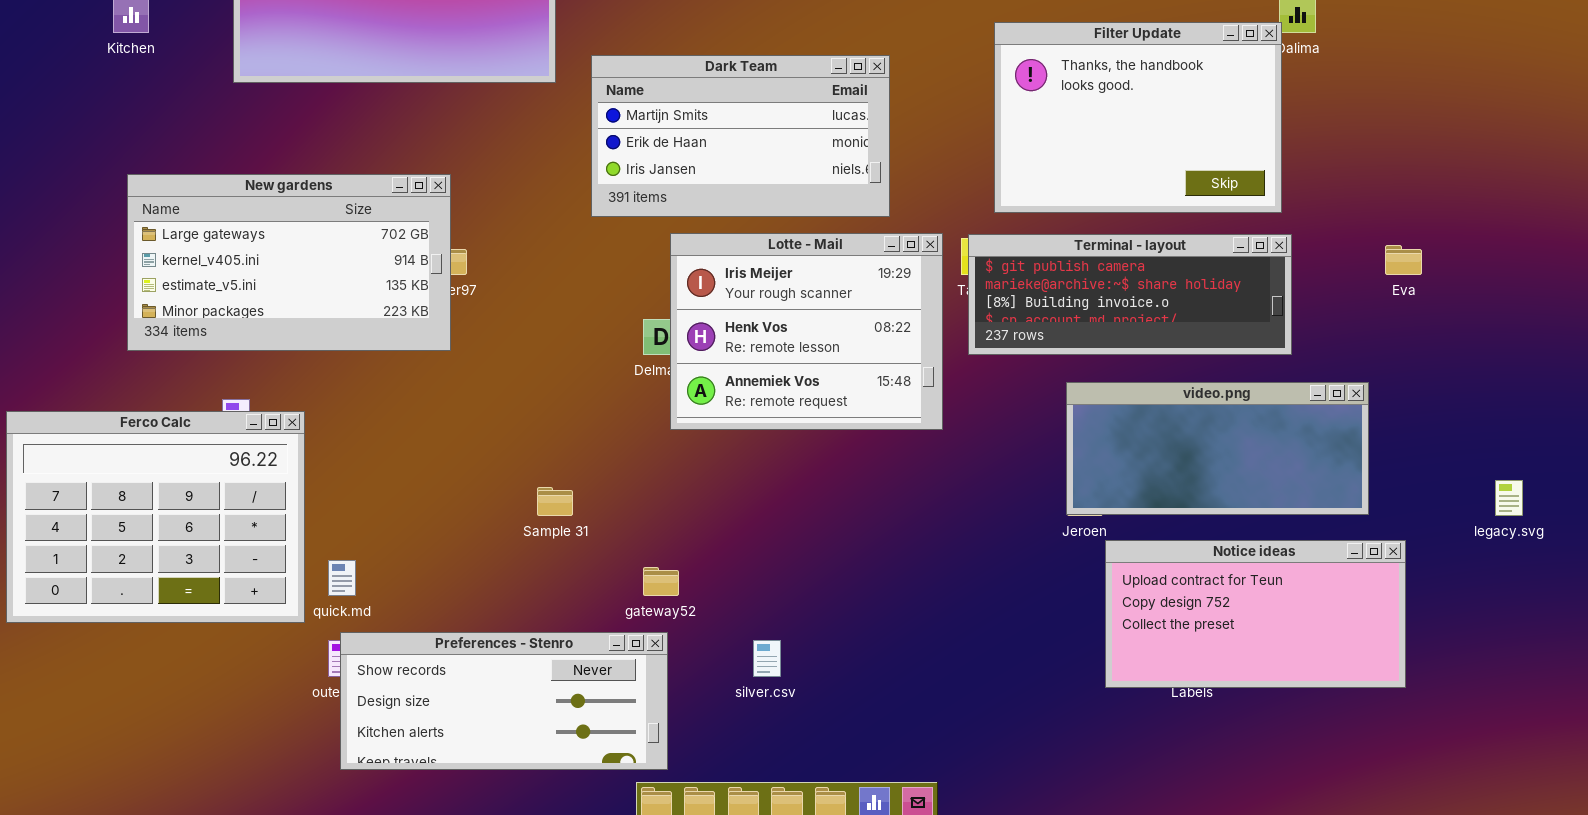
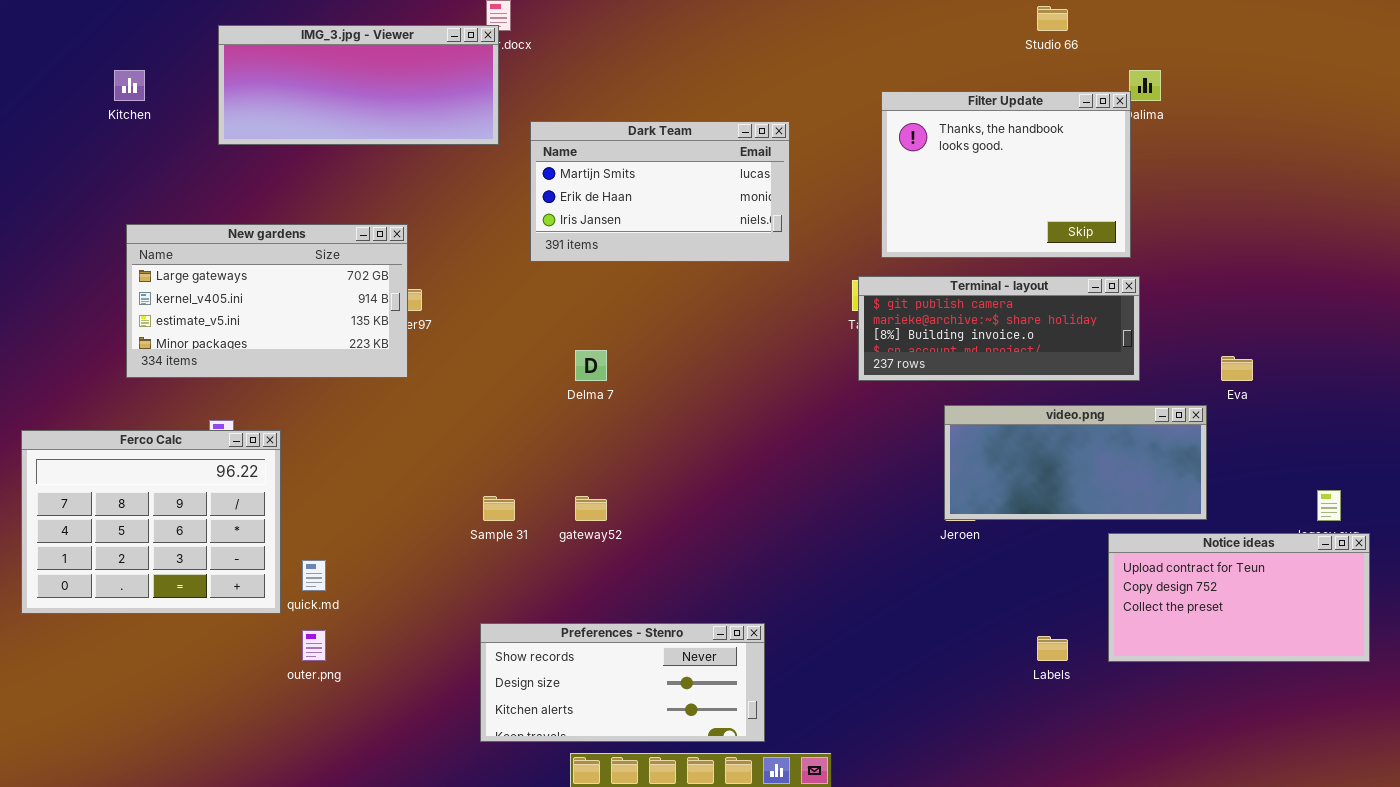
Lotte - Mail: [670,233,943,430] -> none, closed
Eva: [1385,245,1422,275] -> [1221,356,1253,381], moved
Notice ideas: [1105,540,1406,688] -> [1108,533,1370,662], moved
gateway52: [643,567,679,596] -> [575,496,607,521], moved
Preferences - Stenro: [340,632,668,770] -> [480,623,765,742], moved

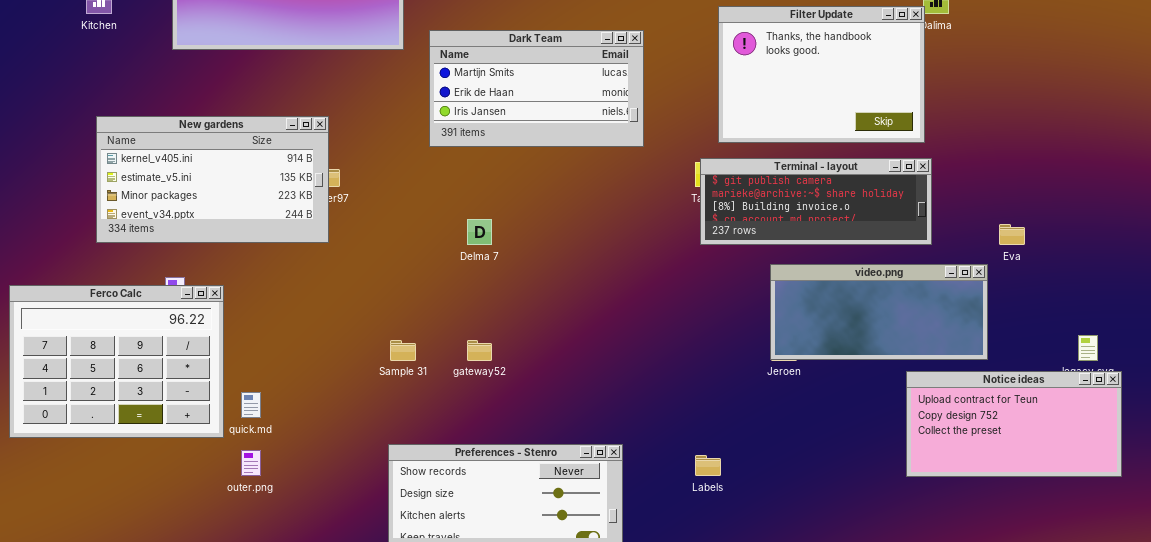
New gardens: [126,224,408,378] -> [96,116,329,243], scrolled down 1 row
Labels: [1037,636,1068,661] -> [695,455,721,476], moved

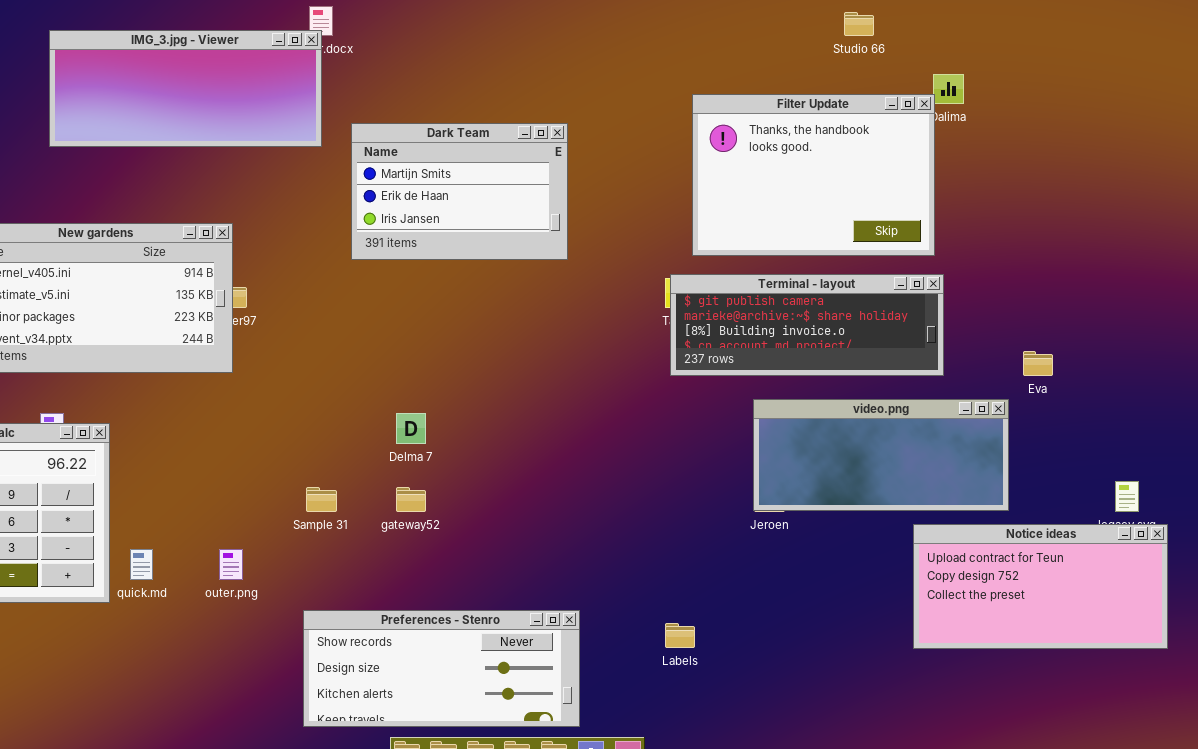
Dark Team: [429,30,644,147] -> [351,123,568,260], resized
Delma 7: [467,219,492,245] -> [396,413,426,444], moved
outer.png: [241,450,261,476] -> [219,549,243,580], moved

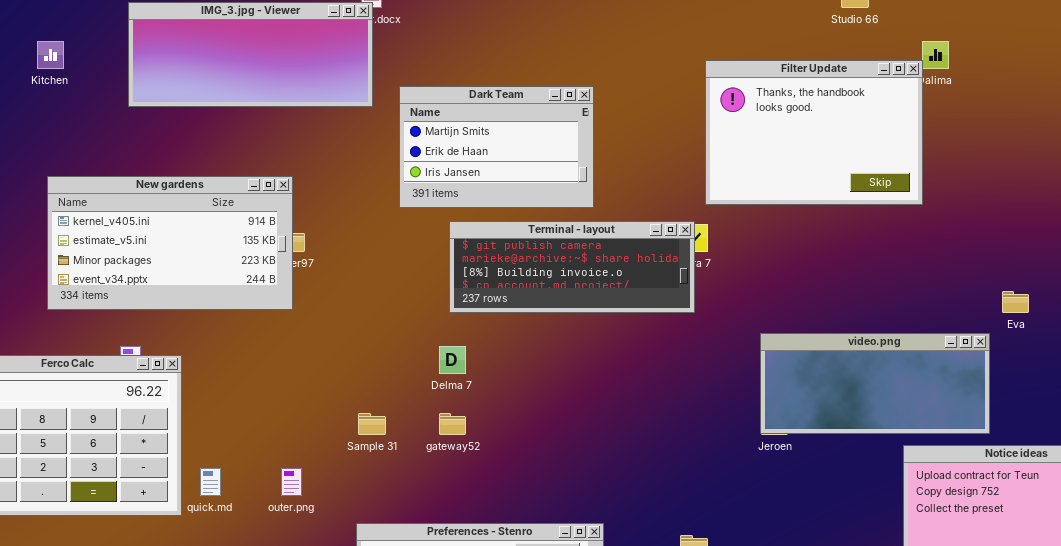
Terminal - layout: [670,274,944,376] -> [449,221,695,313], moved

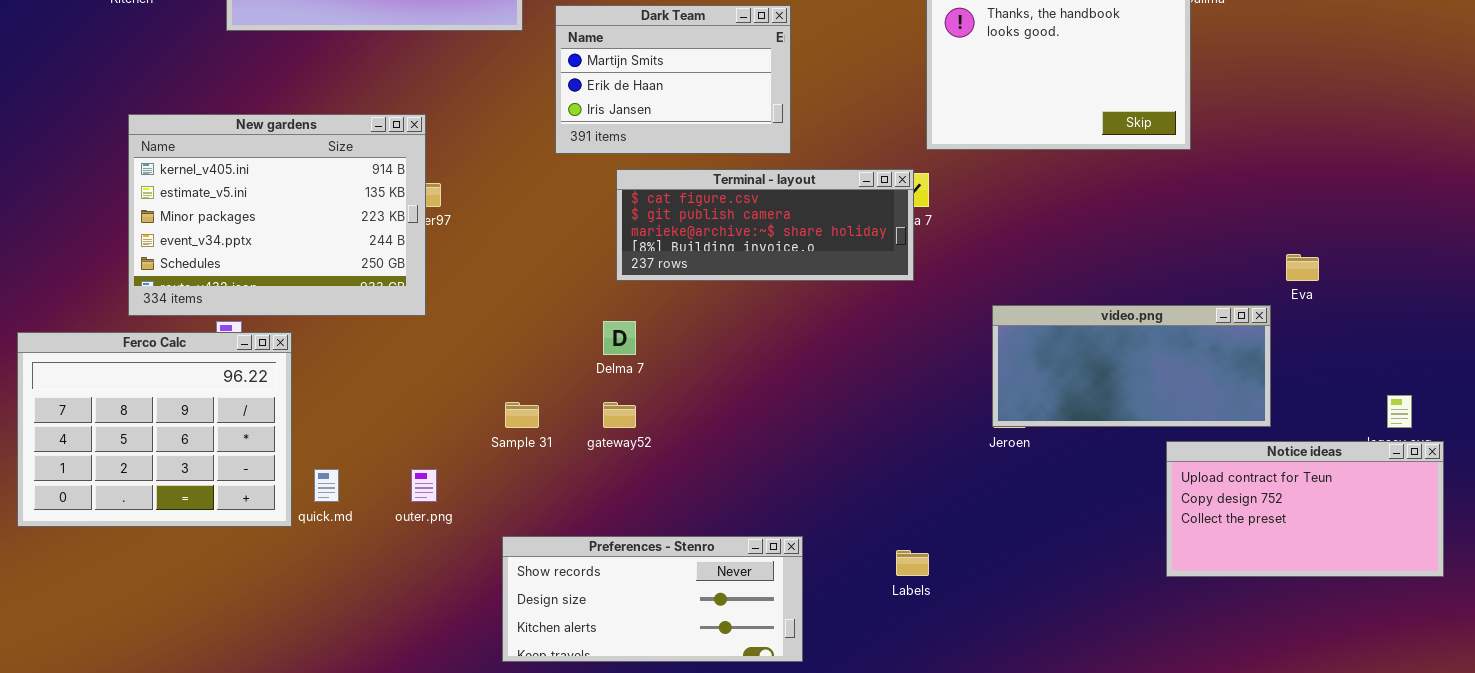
New gardens: [47,176,293,310] -> [128,114,426,316], resized
Terminal - layout: [449,221,695,313] -> [616,169,914,281], scrolled up 1 row

